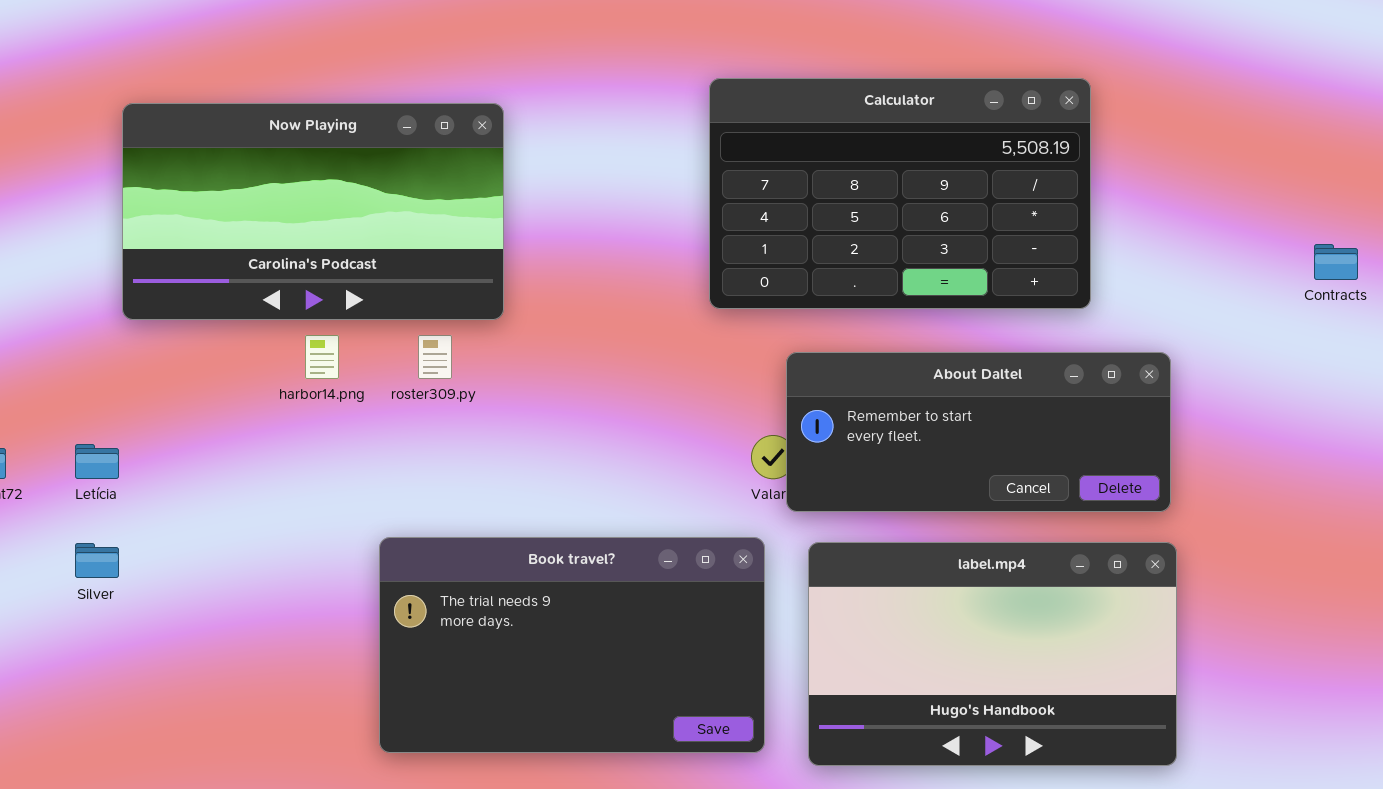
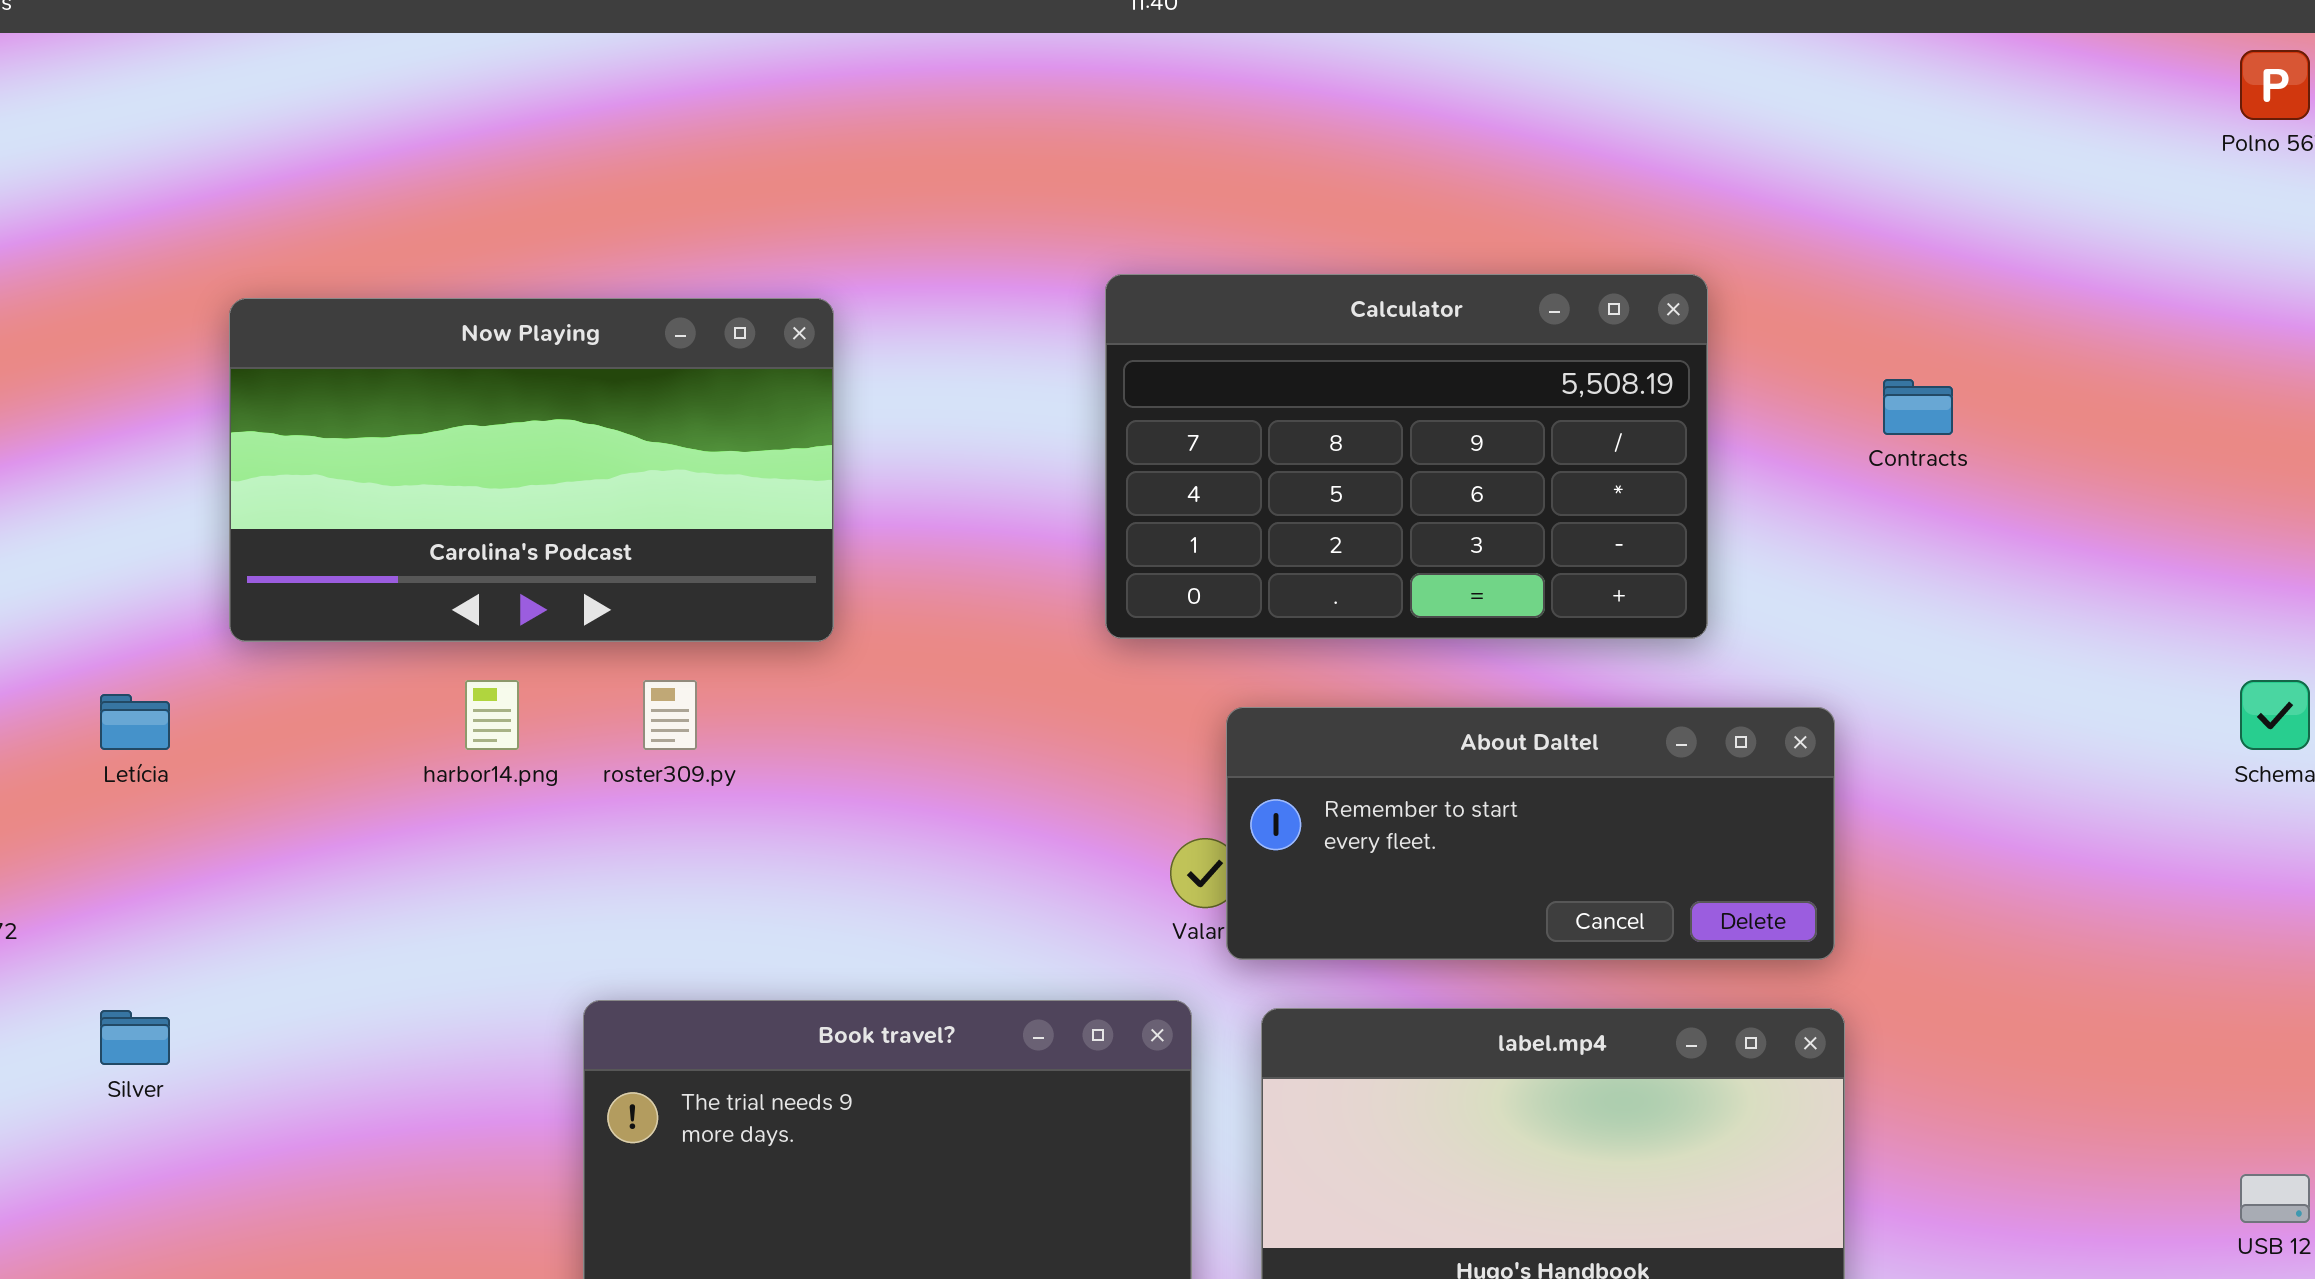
Now Playing: [122,103,504,320] -> [229,298,834,642], moved
Contracts: [1314,244,1358,280] -> [1883,379,1953,435], moved
Letícia: [75,444,119,479] -> [100,694,170,750], moved

